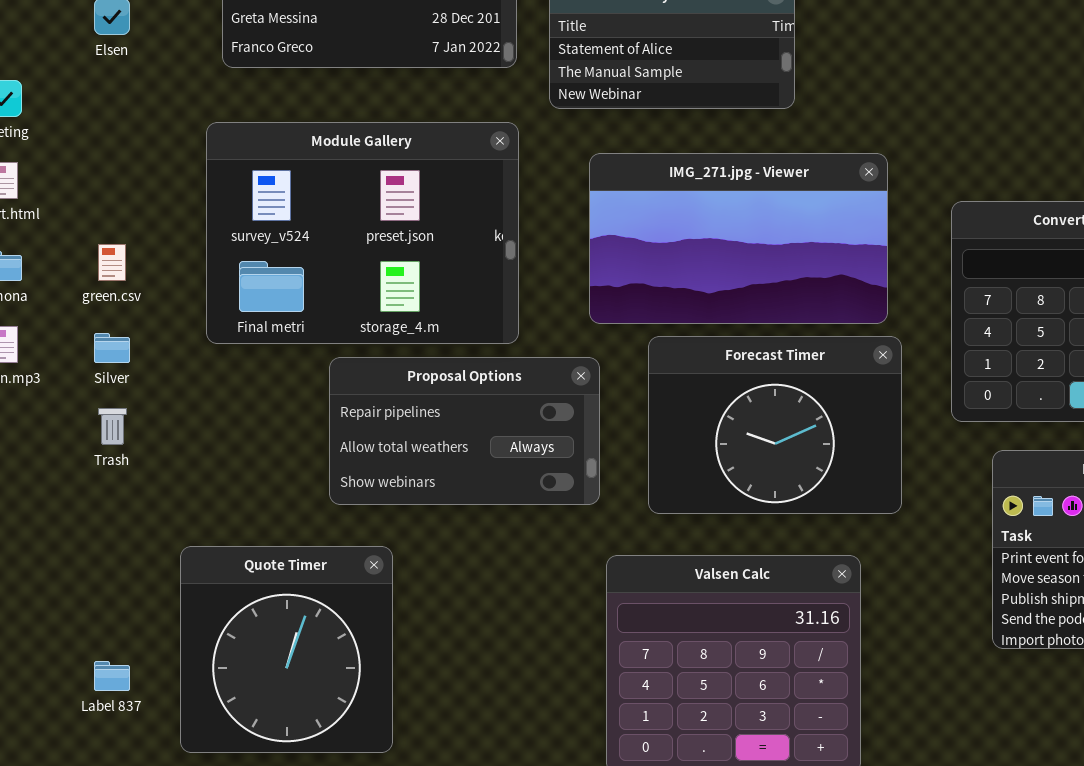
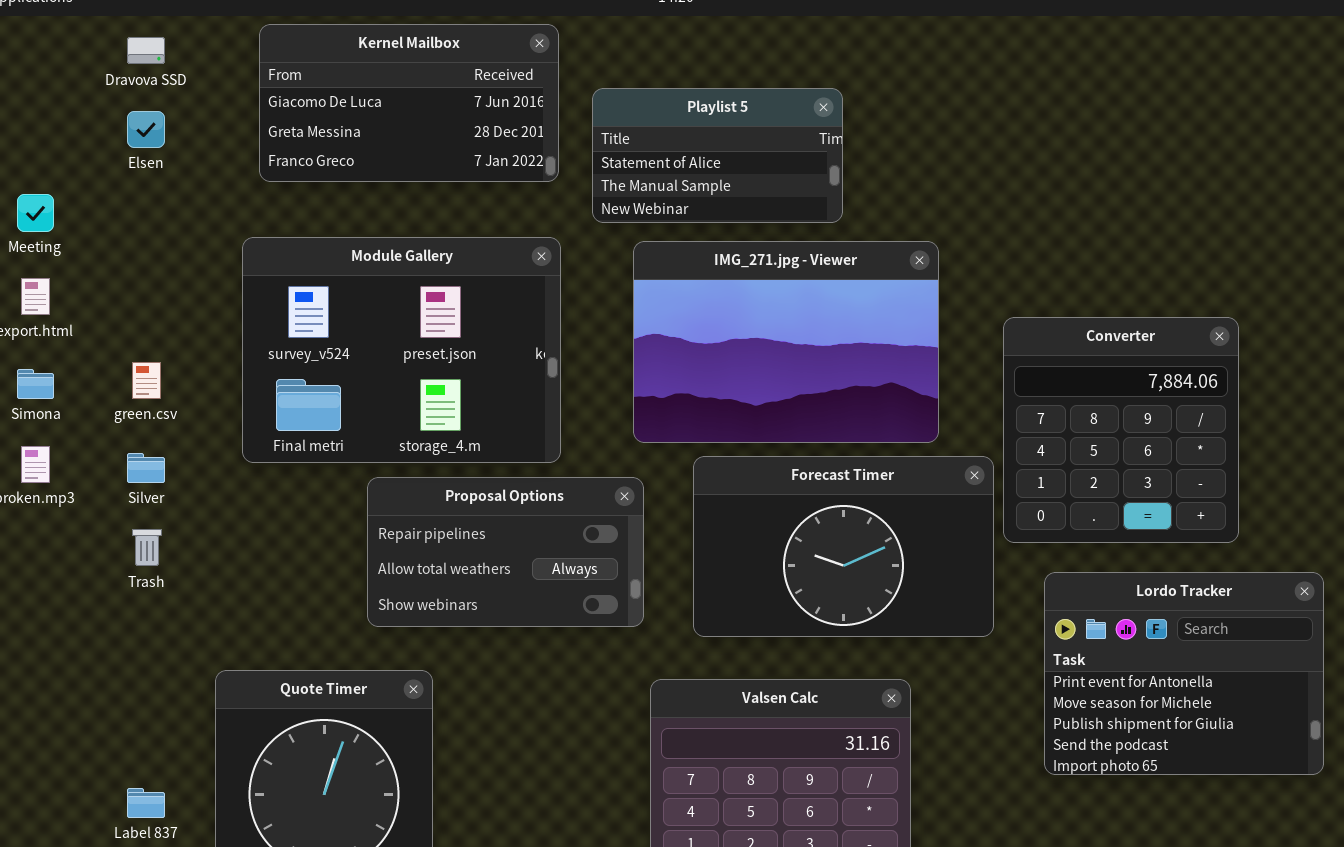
IMG_271.jpg - Viewer: [589,153,888,324] -> [633,241,939,443], resized
Forecast Timer: [648,336,902,514] -> [693,456,994,637], resized

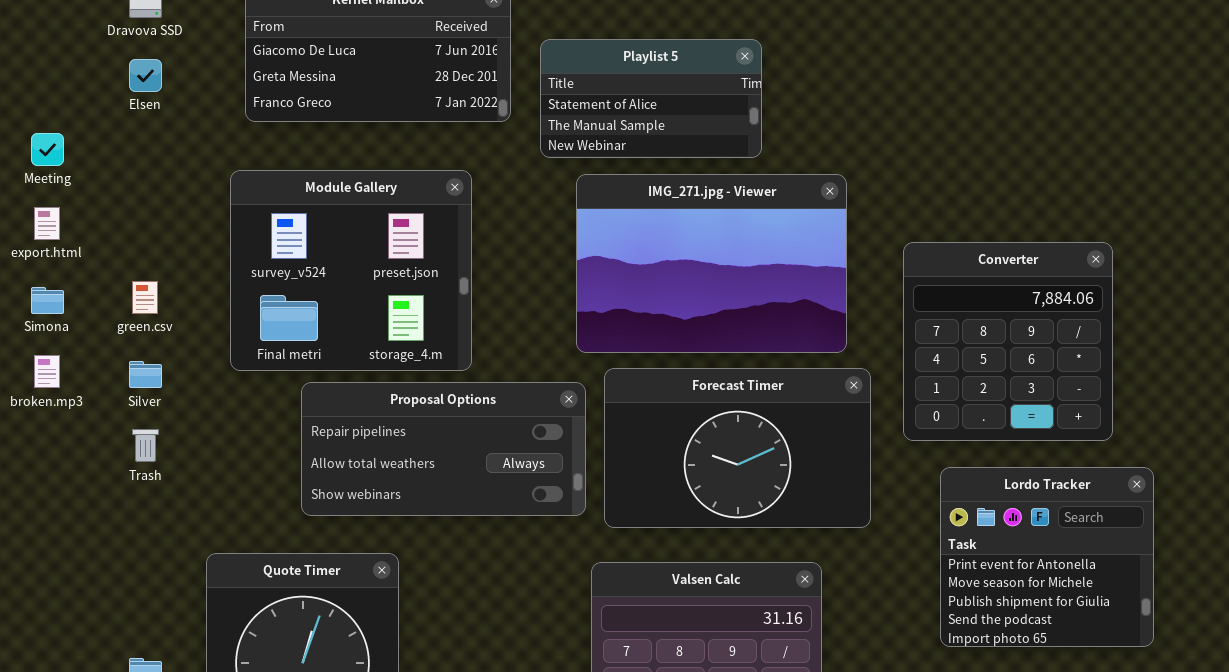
Module Gallery: [242,237,561,463] -> [230,170,472,371], resized
Forecast Timer: [693,456,994,637] -> [604,368,871,528], moved
Proposal Options: [367,477,644,627] -> [301,382,586,516], resized
Lordo Tracker: [1044,572,1324,775] -> [940,467,1154,647], resized

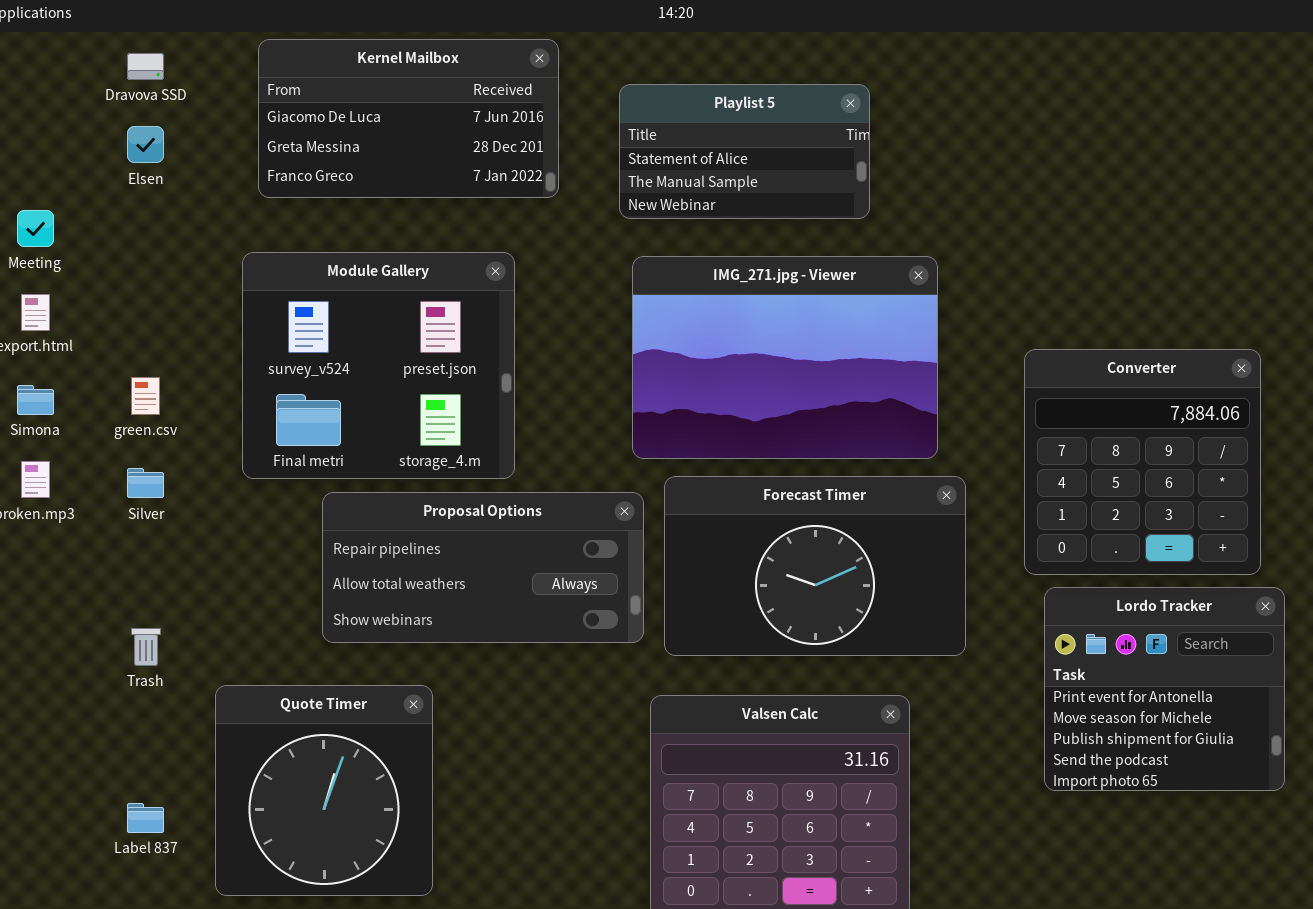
Playlist 5: [540,39,762,158] -> [619,84,870,219], moved
Converter: [903,242,1113,441] -> [1024,349,1261,575], moved
Trash: [132,429,159,462] -> [131,628,161,666], moved

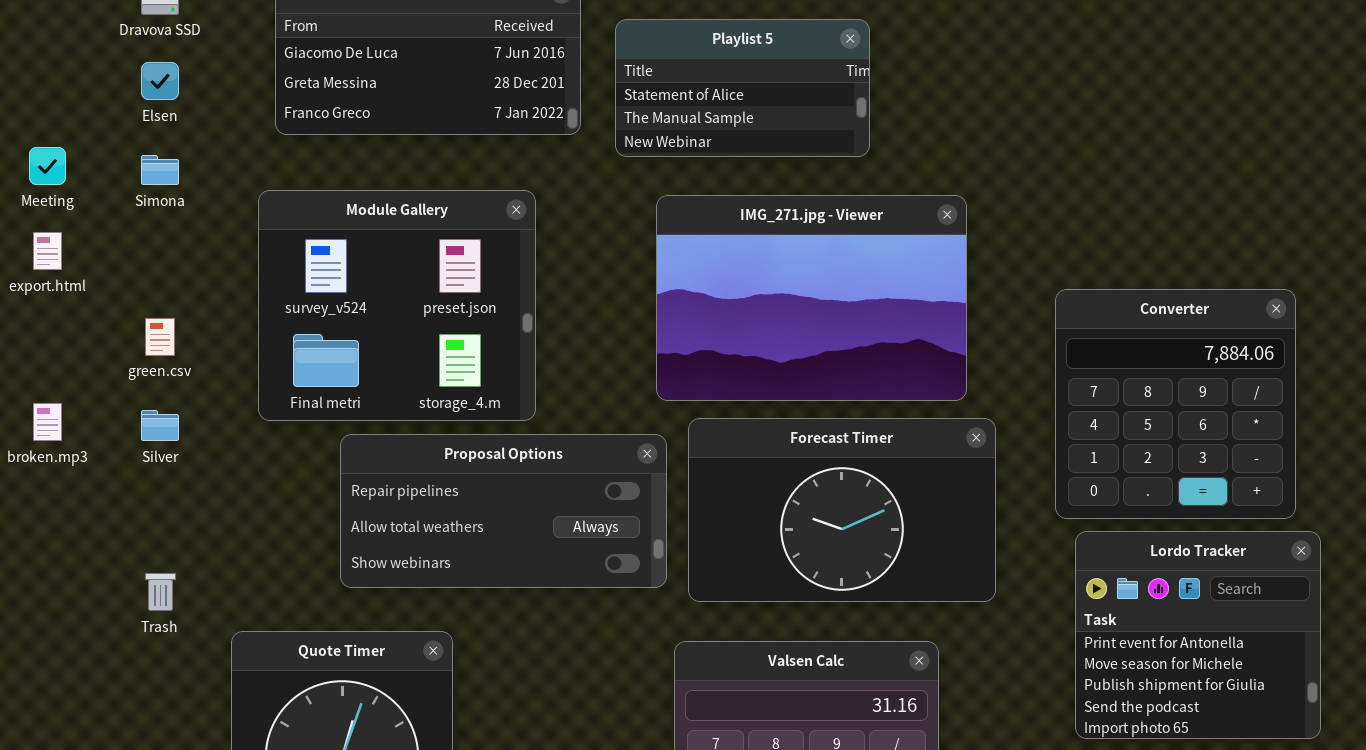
Playlist 5: [619,84,870,219] -> [615,19,870,157], moved
Simona: [17,385,54,415] -> [141,155,179,185], moved

